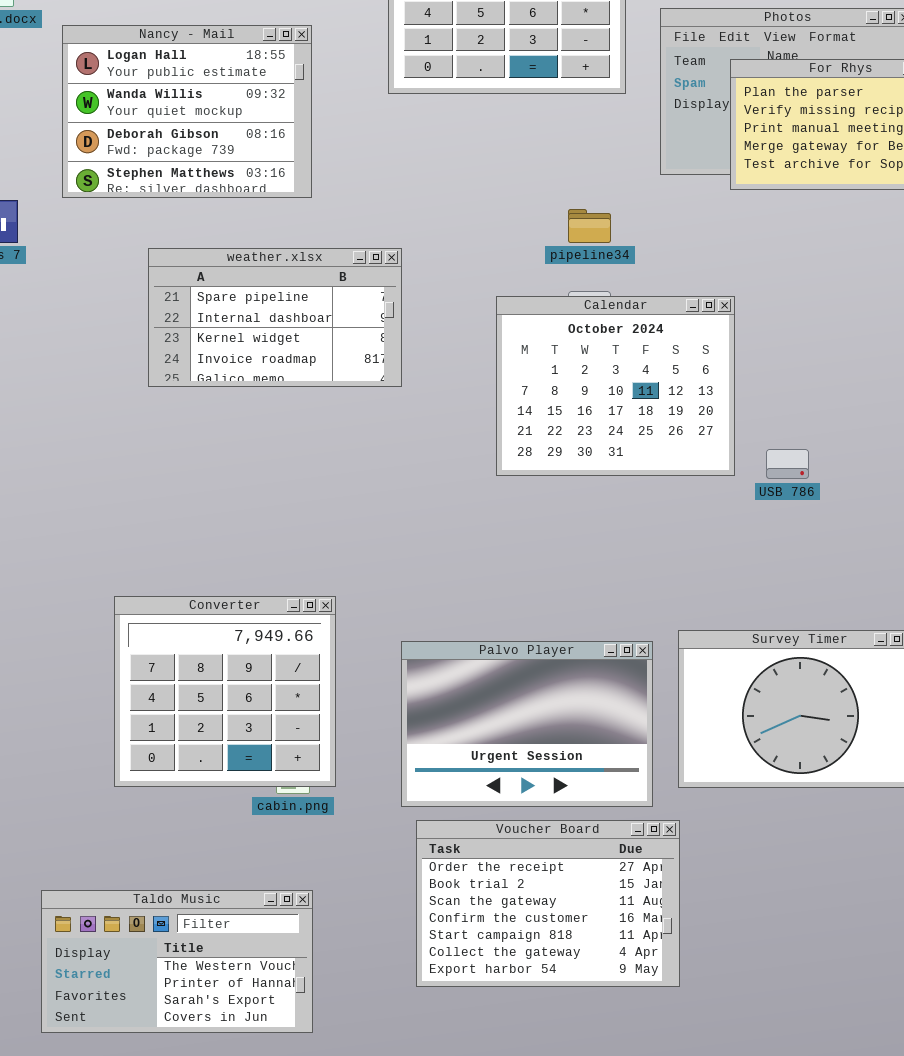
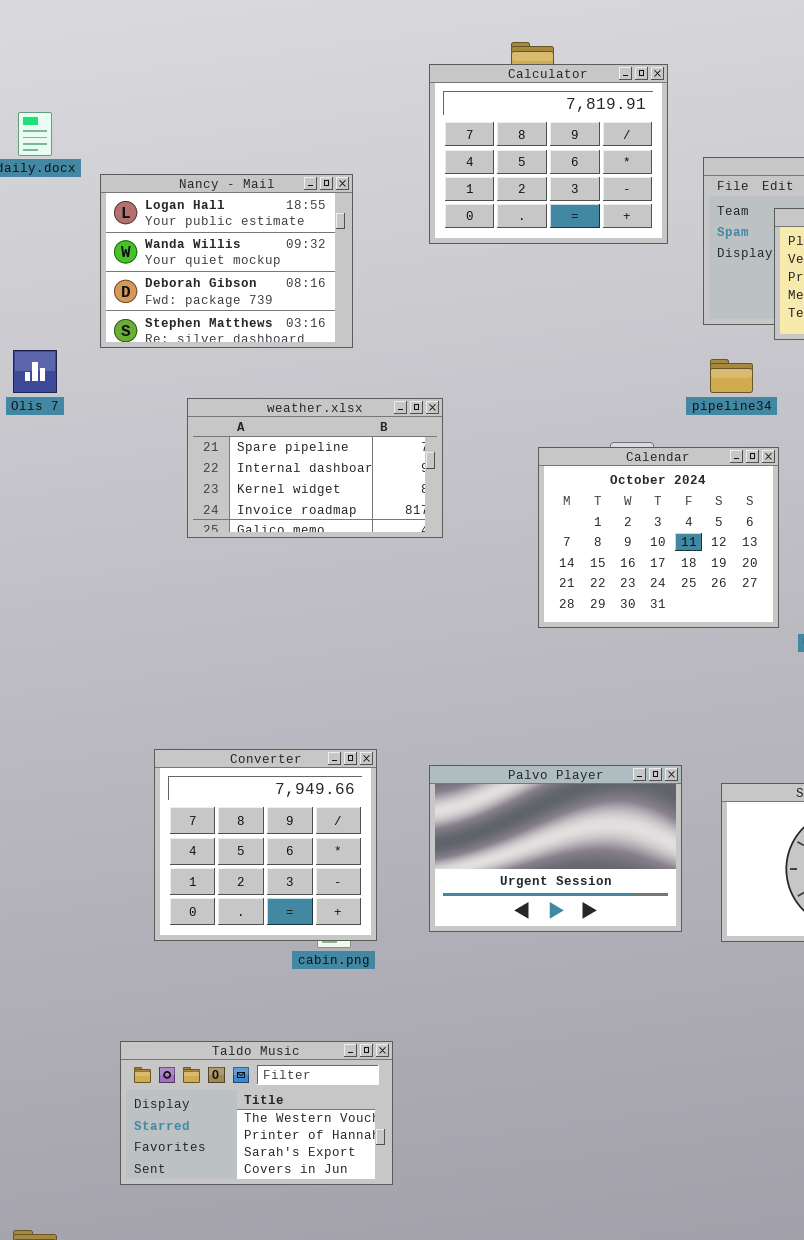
pipeline34: [568,209,611,243] -> [710,359,753,393], moved
Palvo Player: [401,641,653,807] -> [429,765,682,932], moved
Voucher Board: [416,820,680,987] -> none, closed
Taldo Music: [41,890,313,1033] -> [120,1041,393,1185], moved

